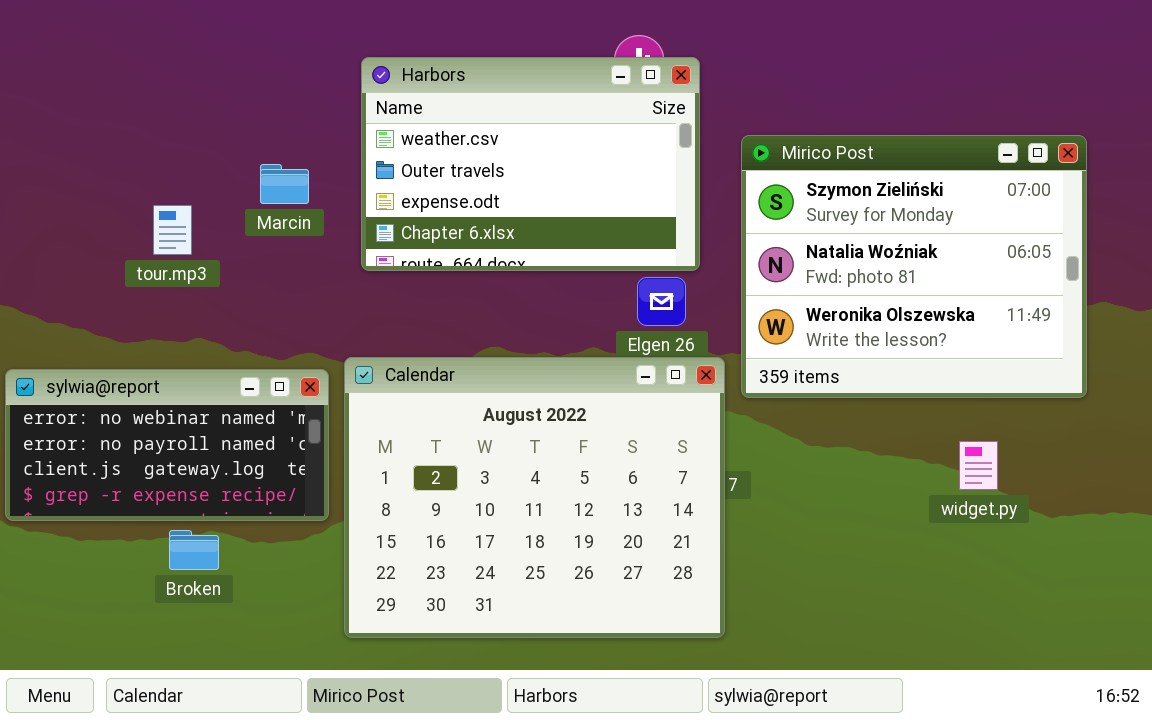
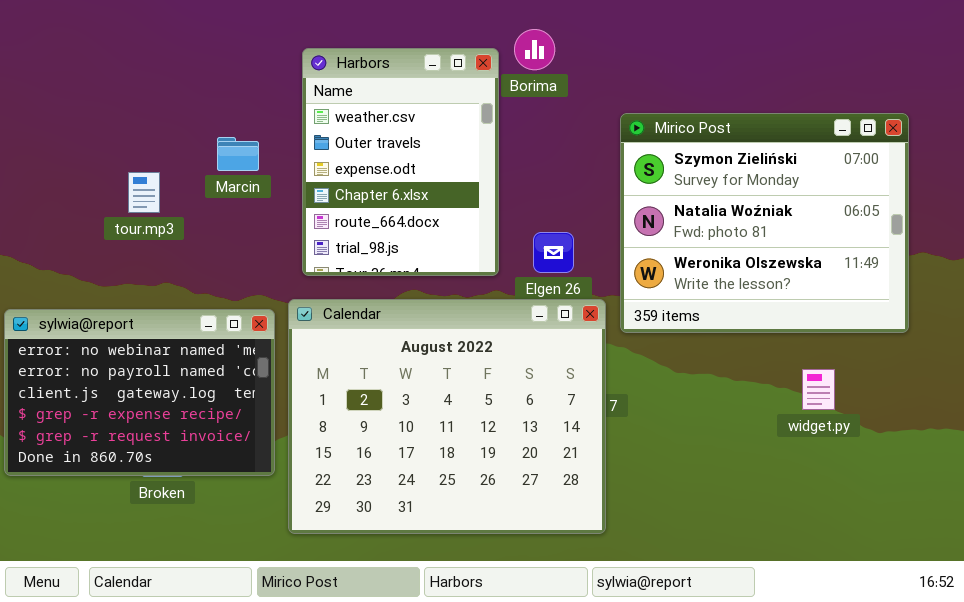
Harbors: [361,57,700,271] -> [302,48,499,276], resized
sylwia@report: [5,369,329,521] -> [4,309,275,476], resized

